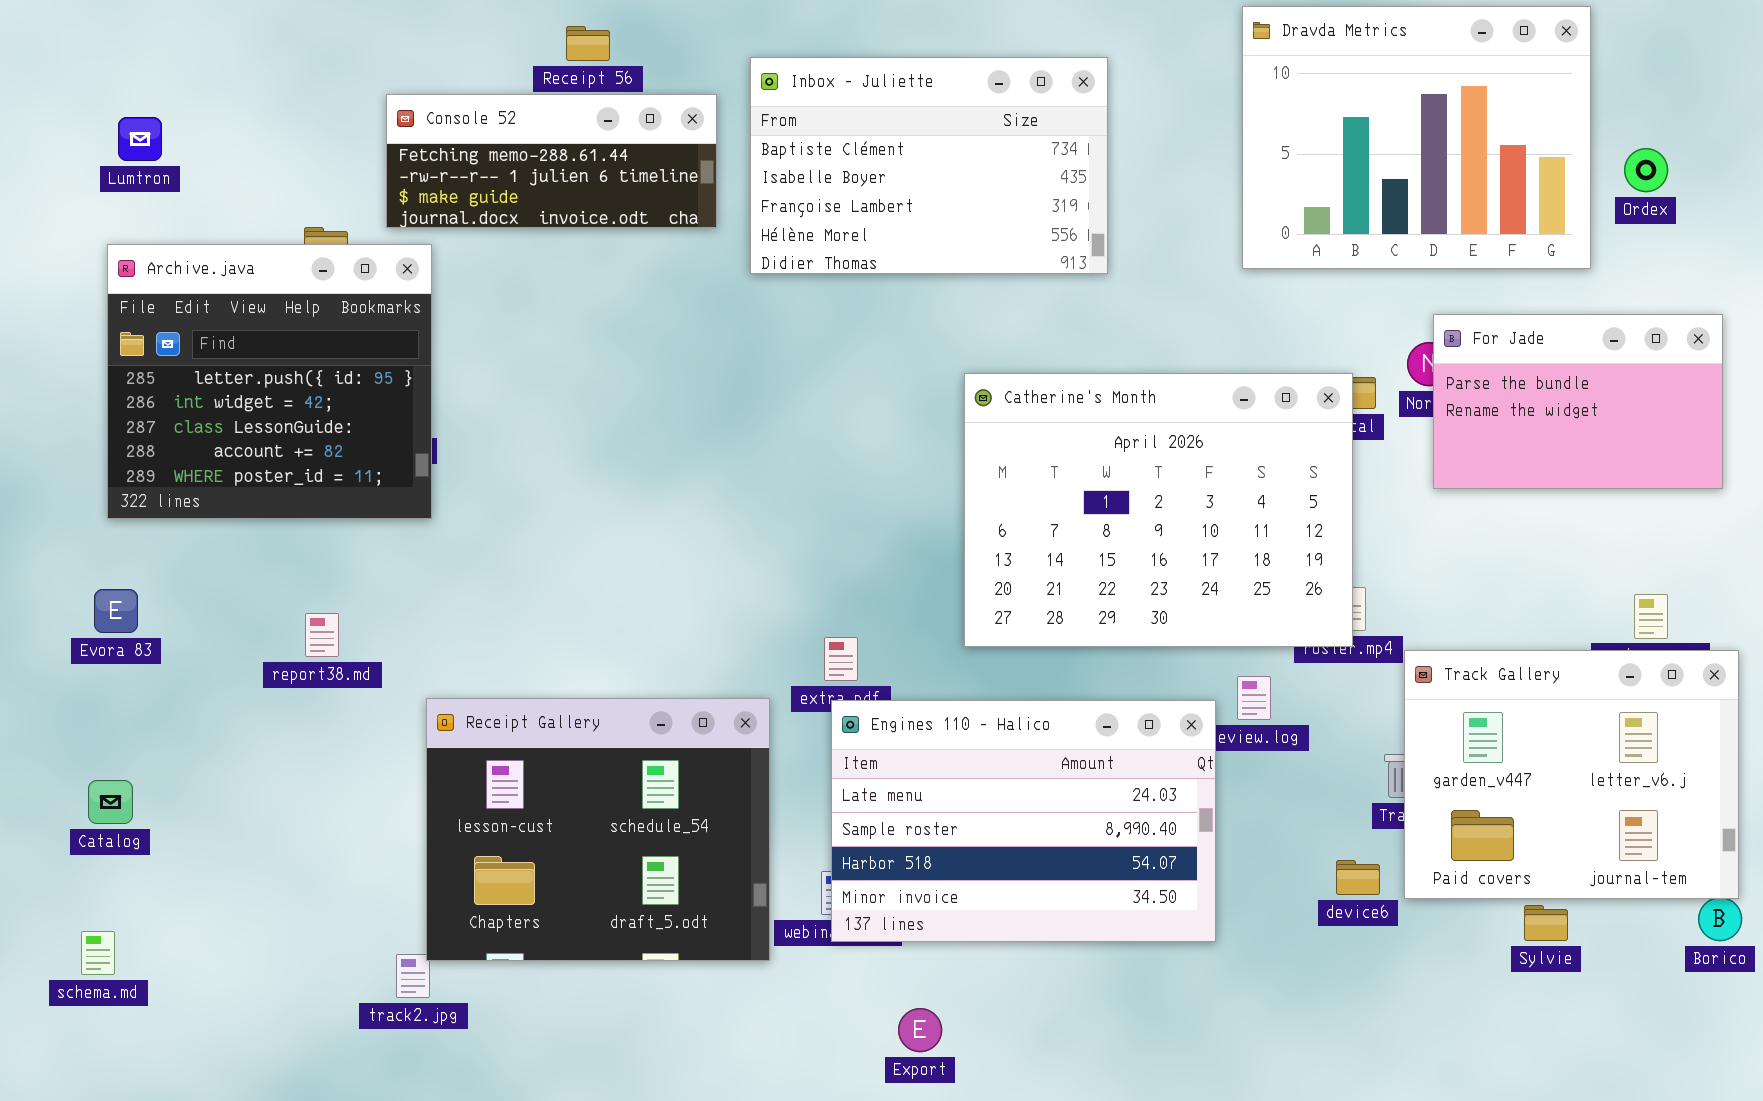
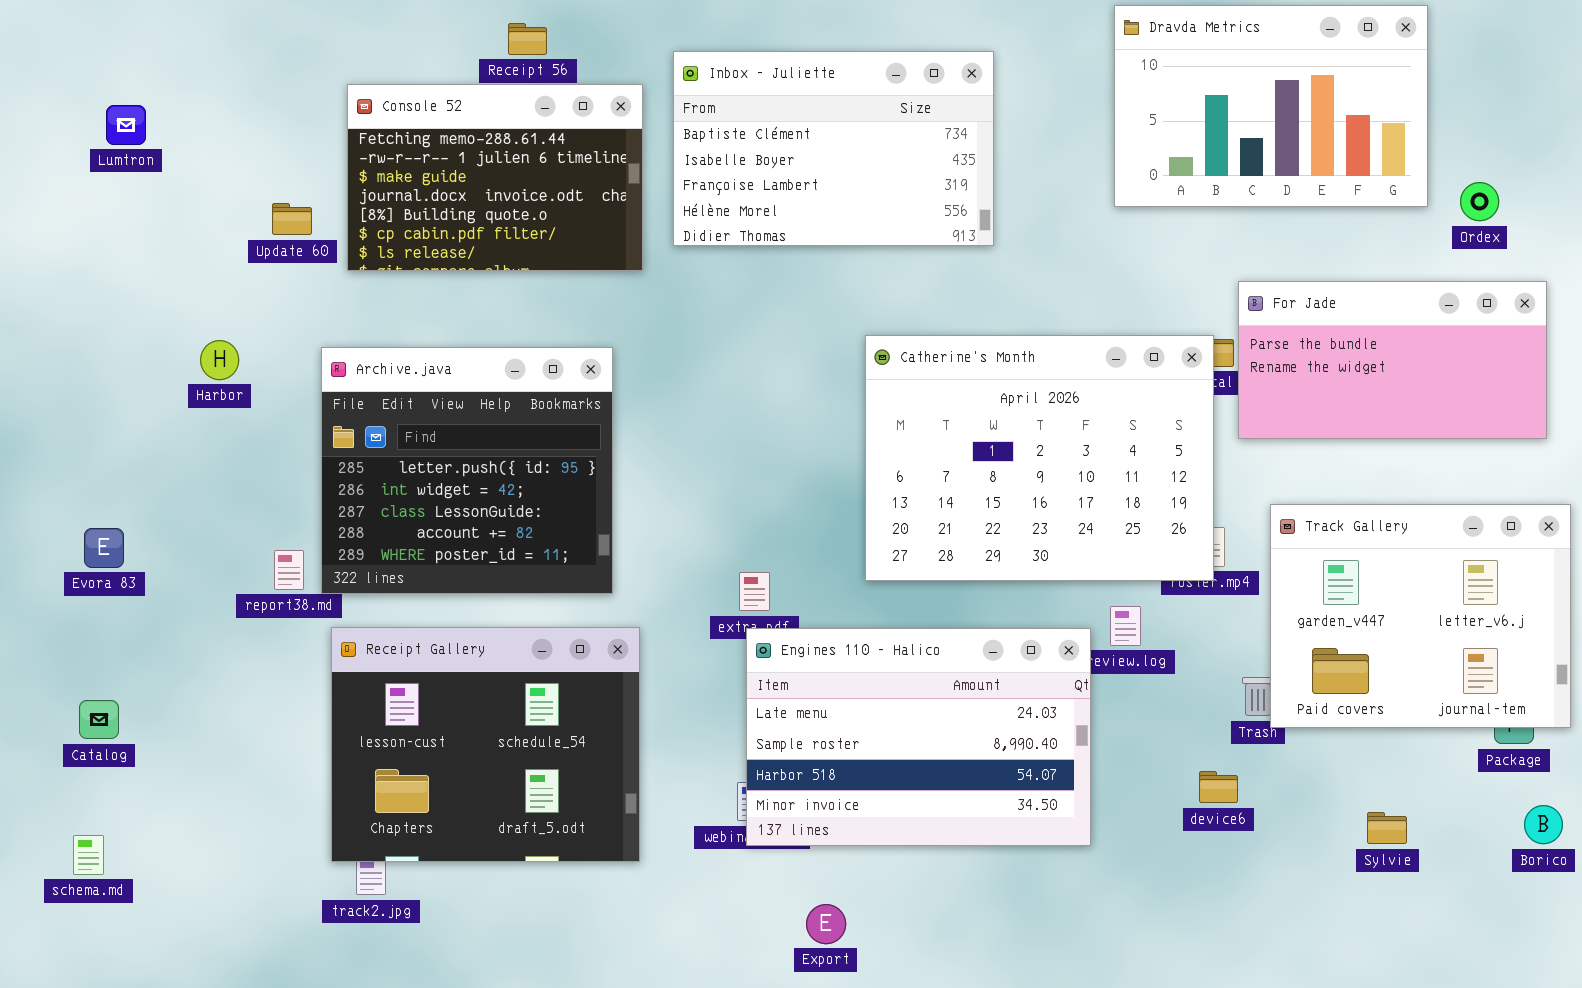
Dravda Metrics: [1242,6,1591,269] -> [1114,5,1428,207], resized
Console 52: [386,94,717,228] -> [347,84,643,271], resized
Ordex: [1624,148,1668,192] -> [1460,182,1499,221], moved
Archive.java: [107,244,432,519] -> [321,347,613,594], moved
For Jade: [1433,314,1723,489] -> [1238,281,1547,439], resized
Track Gallery: [1404,650,1739,899] -> [1270,504,1571,728], moved
Receipt Gallery: [426,698,770,961] -> [331,627,640,862], moved

